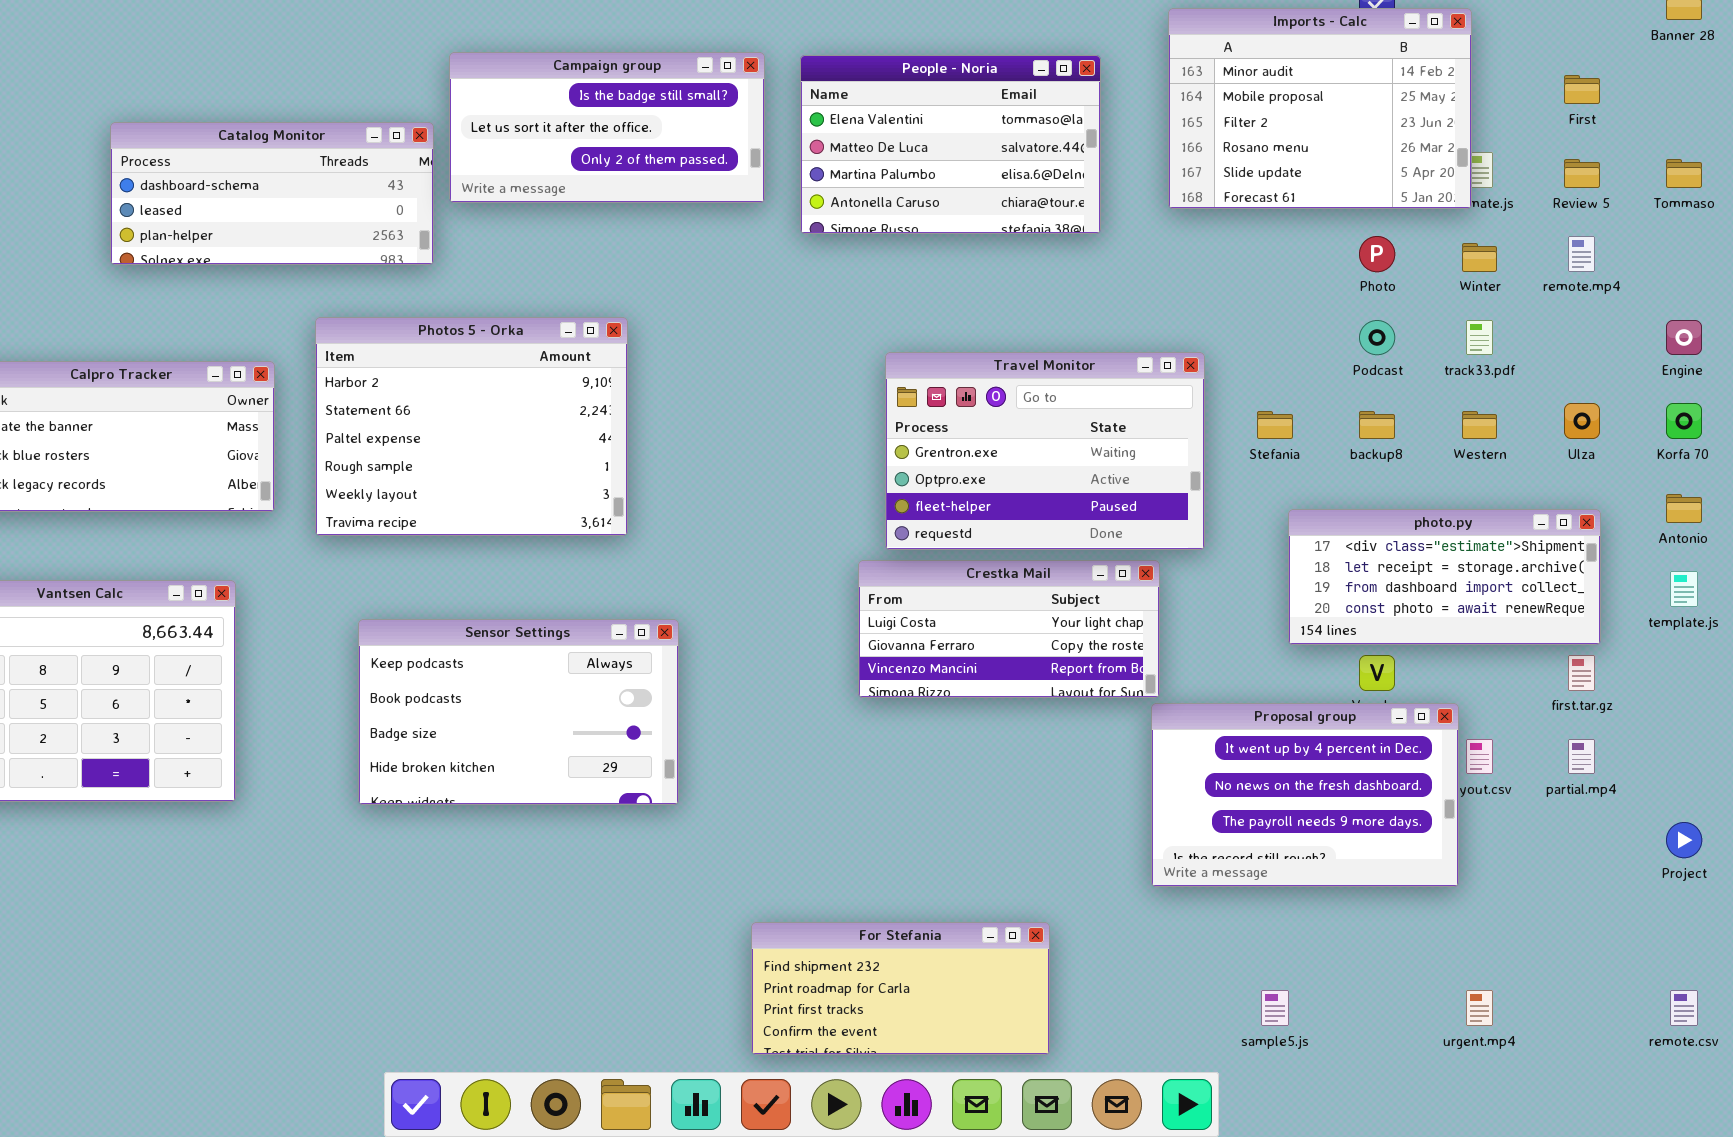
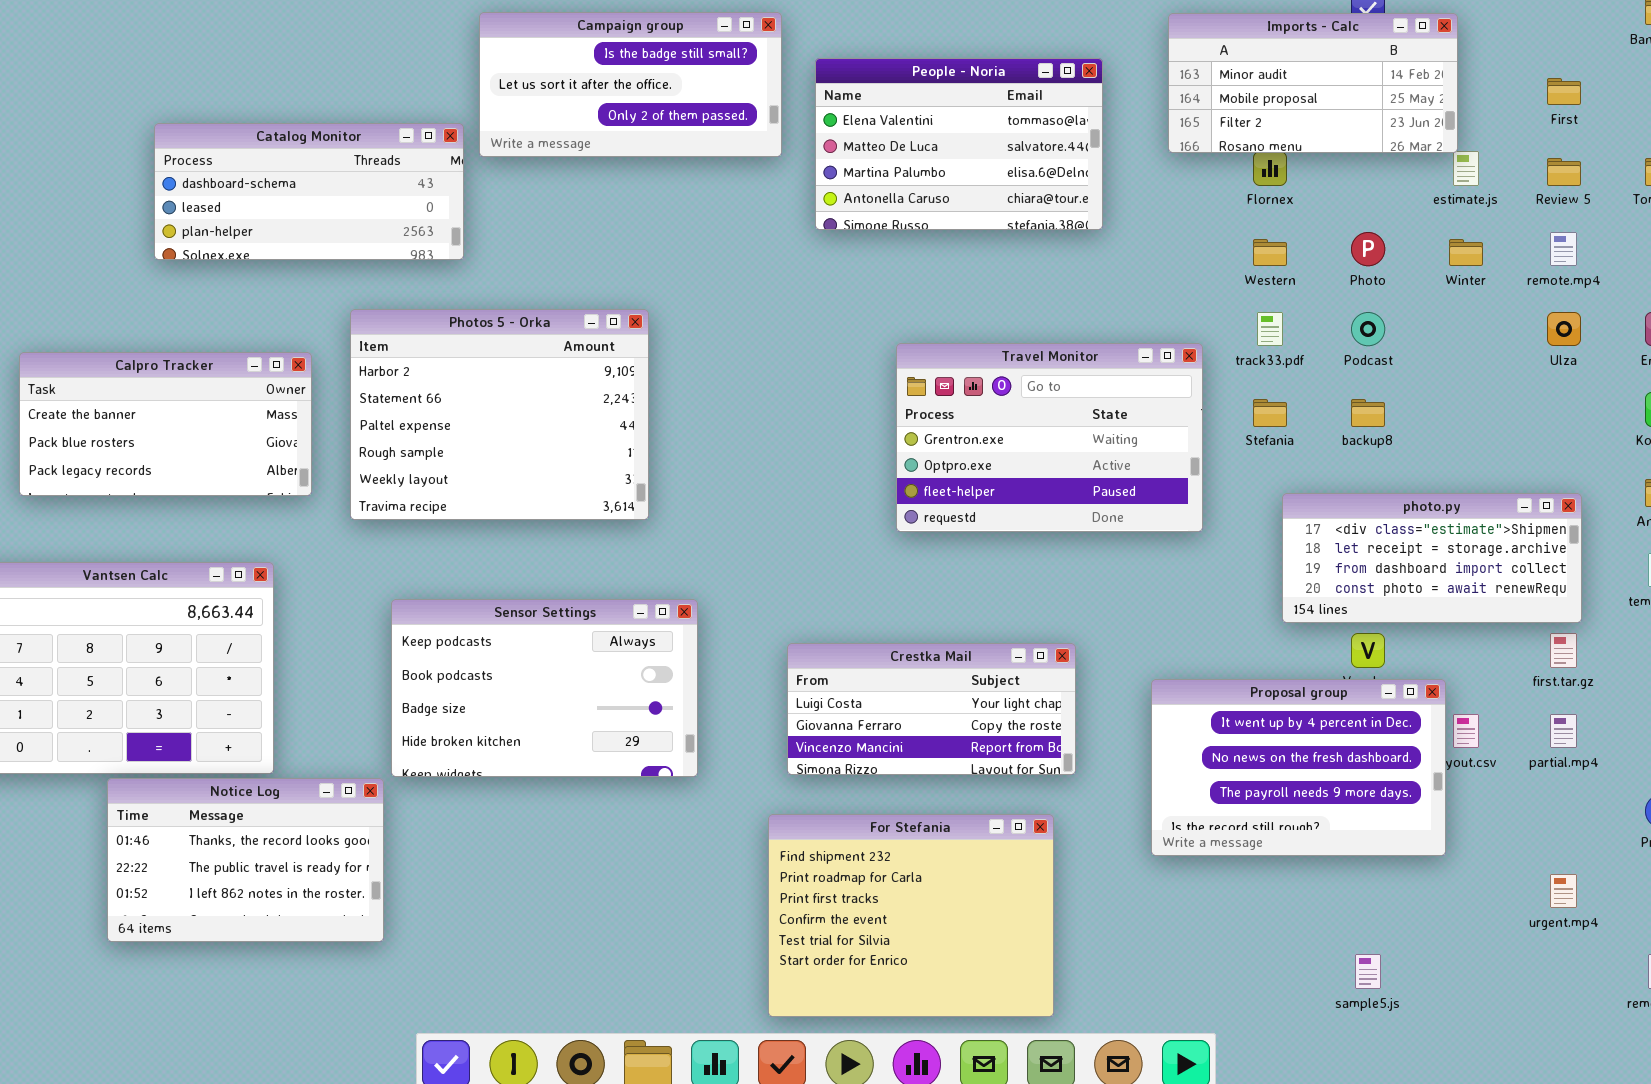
Imports - Calc: [1168,8,1472,209] -> [1168,13,1458,153], resized
Campaign group: [449,52,765,203] -> [479,12,782,157], moved
track33.pdf: [1466,320,1493,355] -> [1257,312,1283,346], moved
Ulza: [1564,403,1600,439] -> [1547,312,1581,346], moved
Western: [1462,411,1497,439] -> [1253,239,1287,266], moved
Crestka Mail: [858,560,1160,698] -> [787,643,1076,775], moved
Notice Log: none -> [107,778,384,942], opened
For Stefania: [751,922,1050,1055] -> [768,814,1054,1017], resized
sample5.js: [1261,990,1289,1026] -> [1355,954,1381,989], moved
urgent.mp4: [1466,990,1493,1026] -> [1550,874,1577,908], moved

